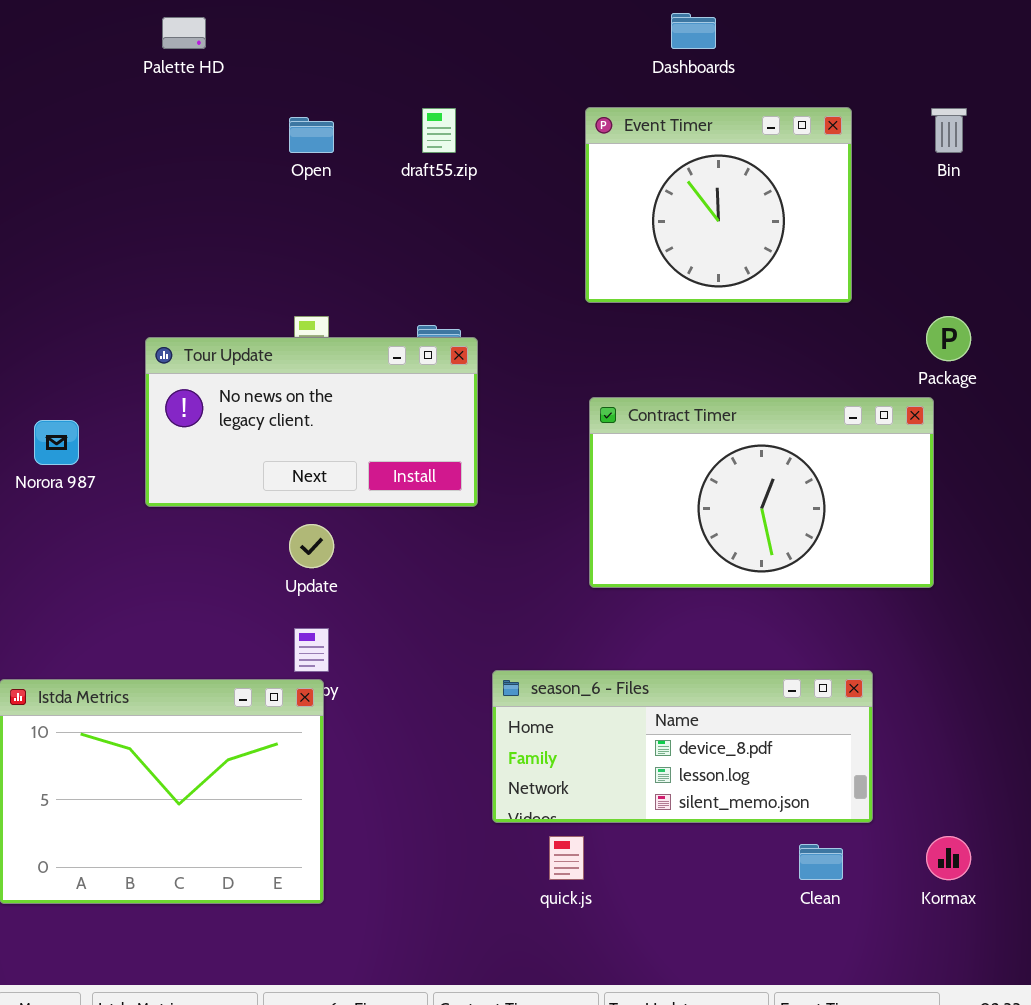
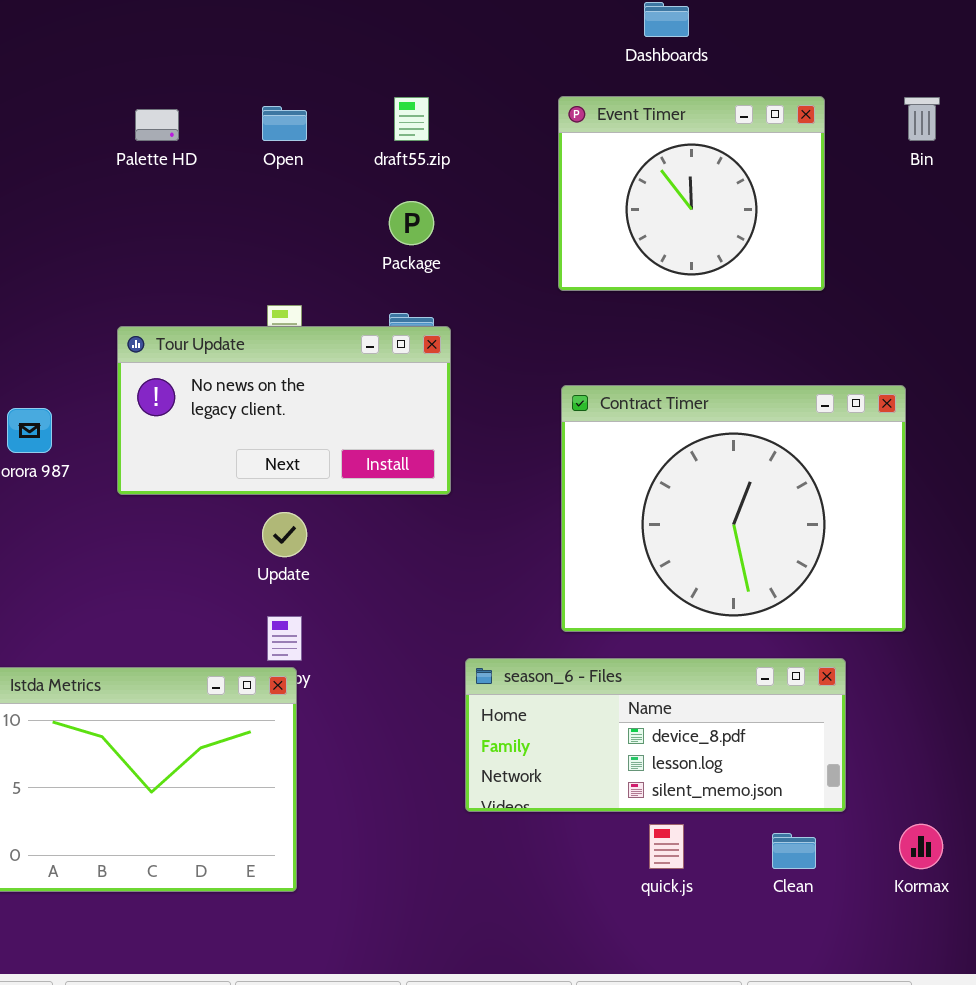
Palette HD: [162,17,206,49] -> [135,109,179,141], moved
Package: [926,316,971,361] -> [389,201,434,245], moved
Contract Timer: [589,397,934,588] -> [561,385,906,632], resized
quick.js: [549,836,584,880] -> [649,824,684,869], moved

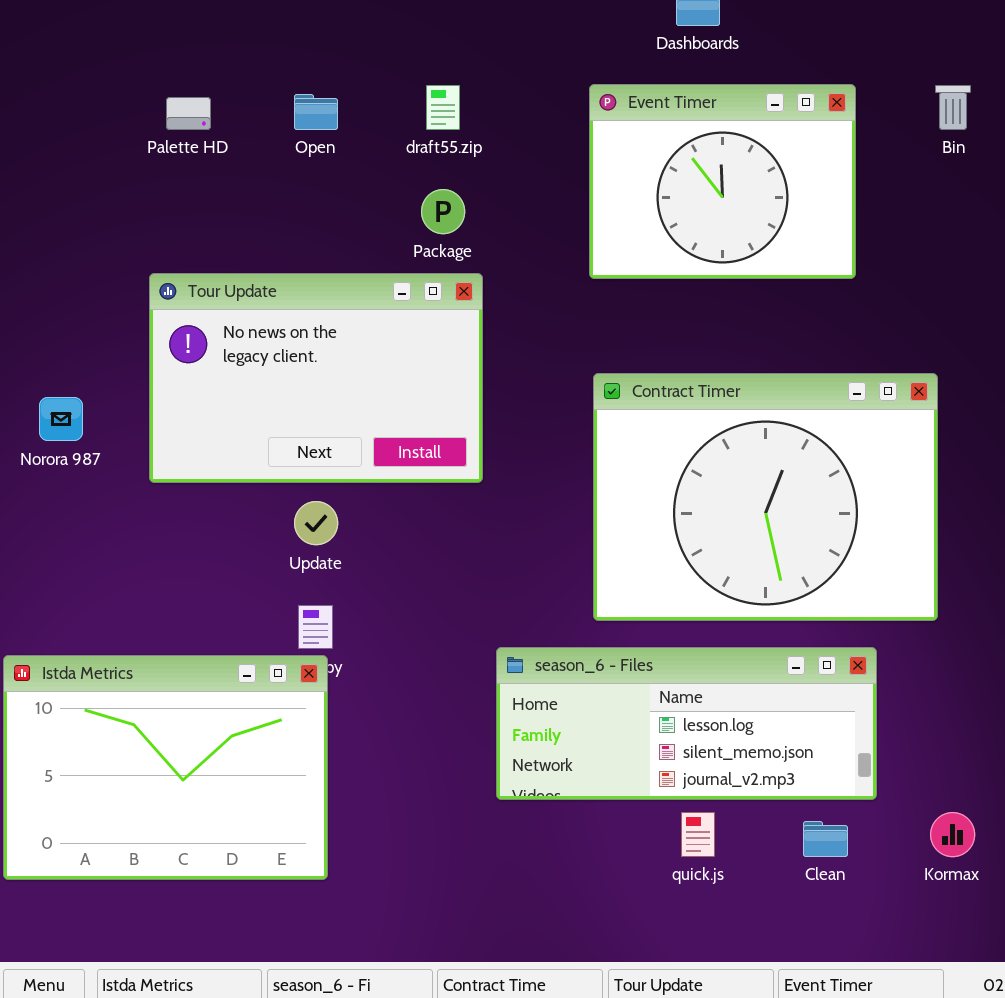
Tour Update: [117,326,451,495] -> [149,273,483,483], resized
season_6 - Files: [465,658,846,812] -> [496,647,877,800], scrolled down 1 row

